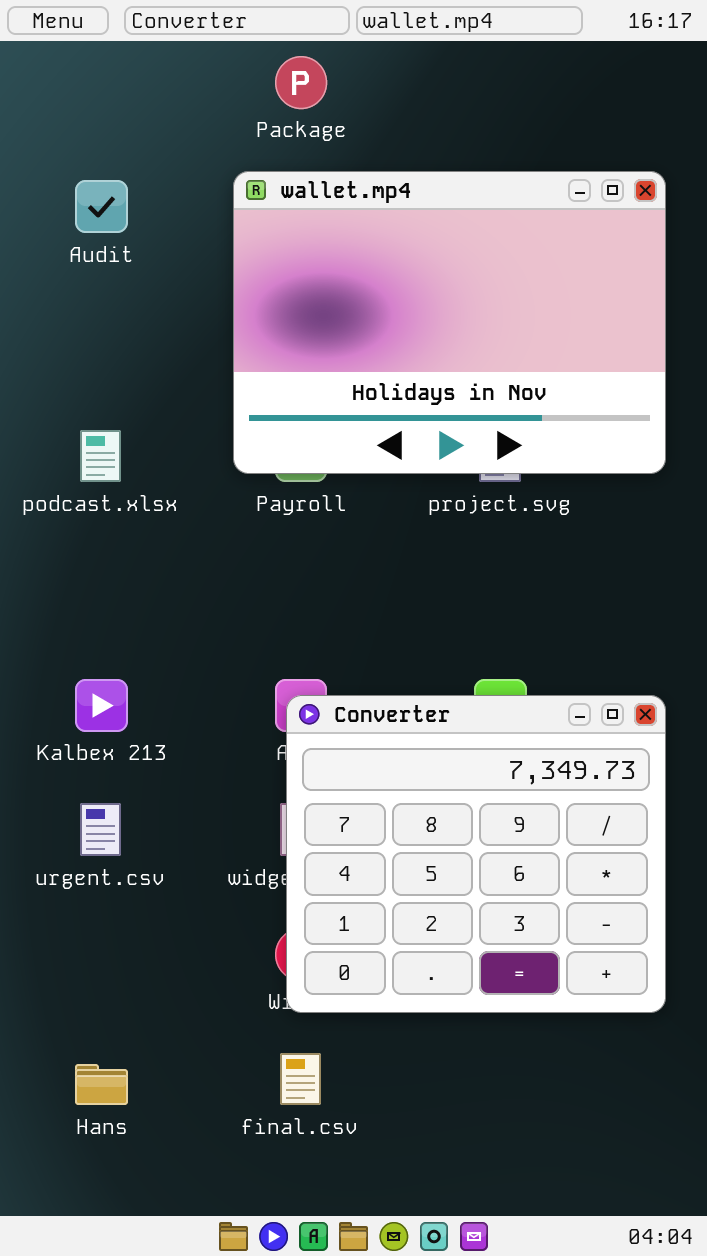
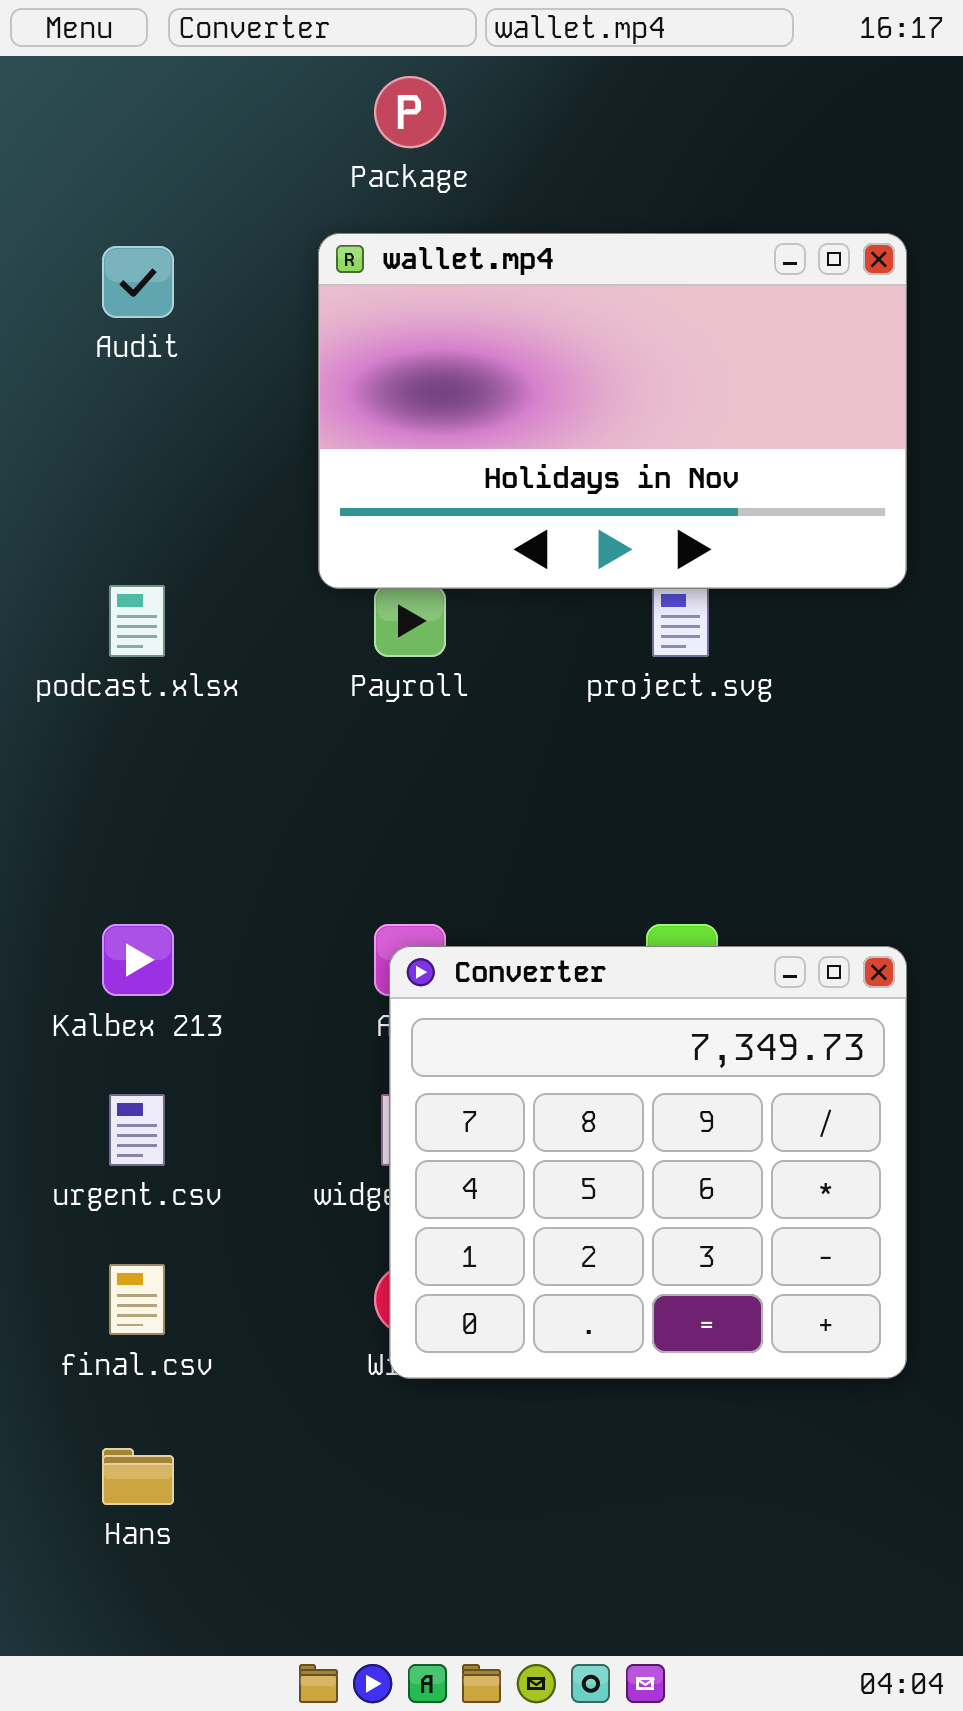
wallet.mp4: [233,171,666,474] -> [318,233,907,589], resized
final.csv: [280,1053,321,1105] -> [109,1264,165,1335], moved

